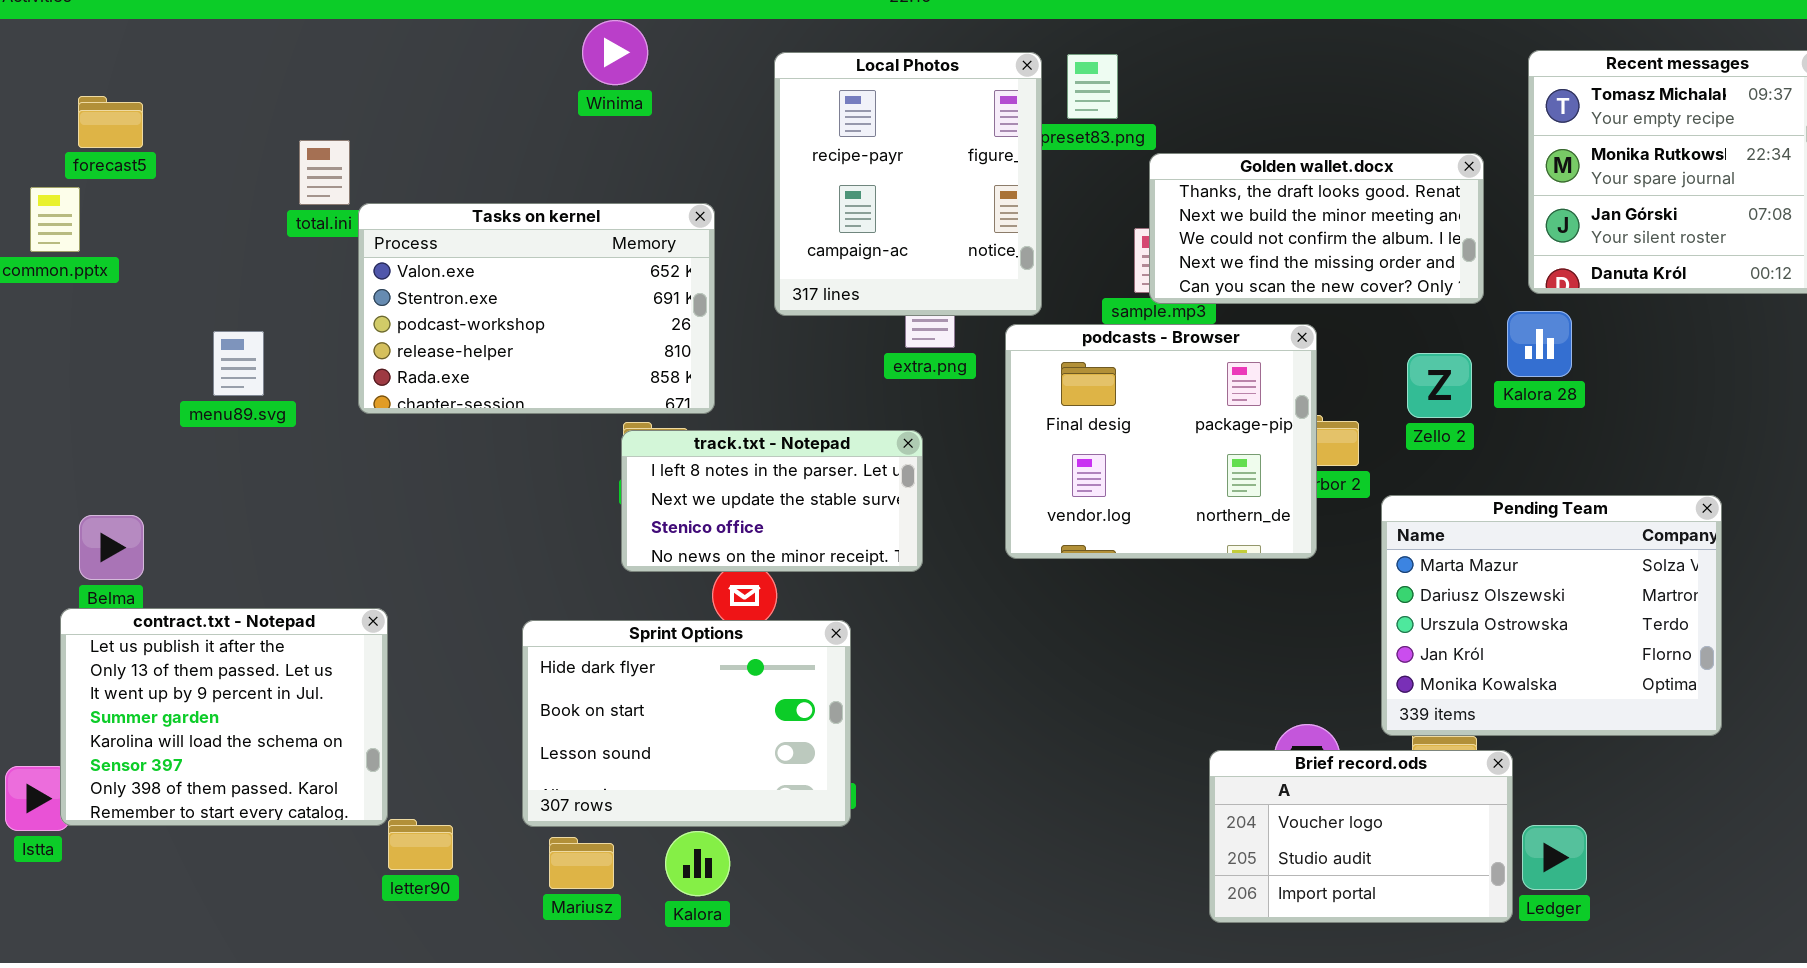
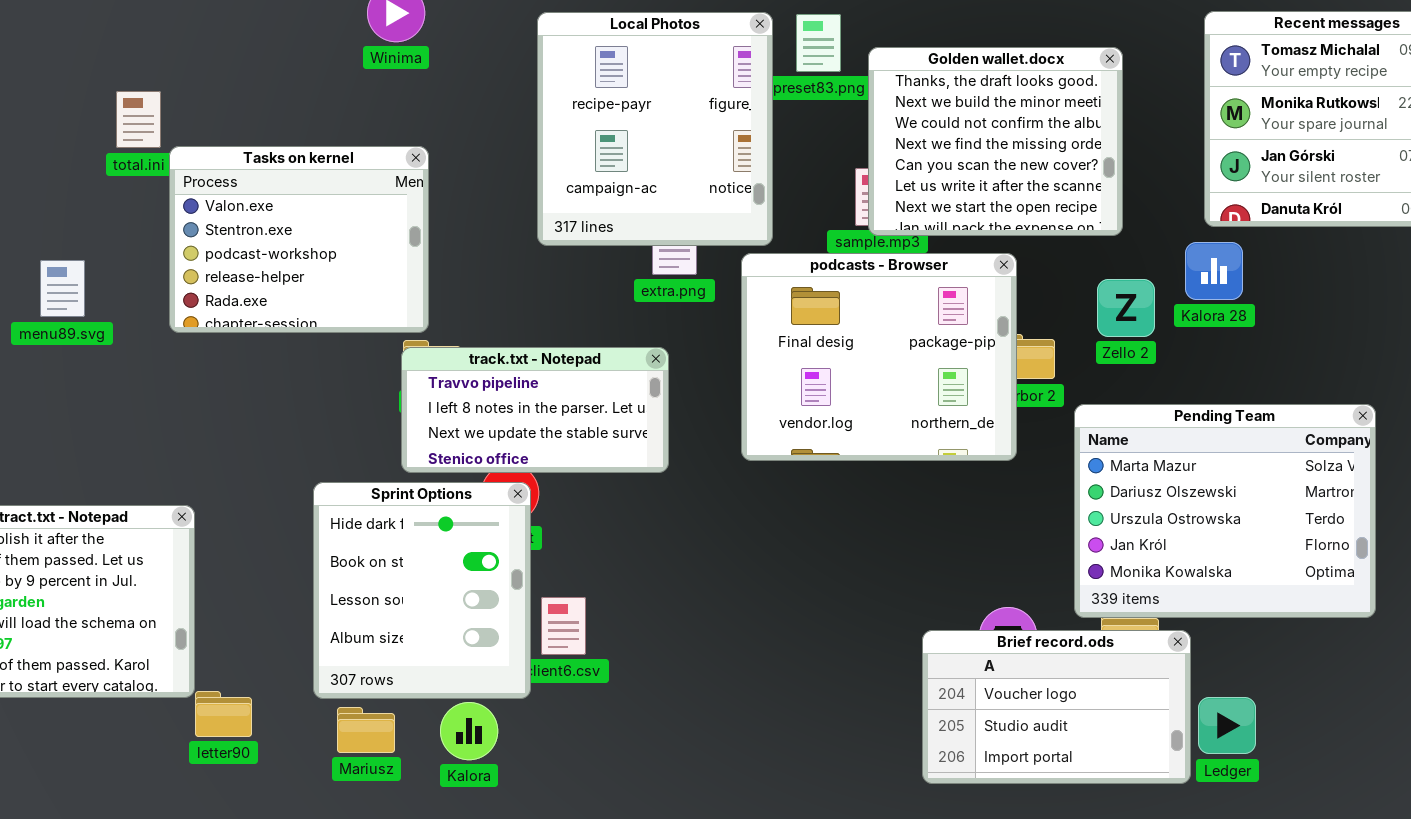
Golden wallet.docx: [1149,153,1484,304] -> [868,47,1123,236], resized
Tasks on kernel: [358,203,715,414] -> [169,146,429,333], resized
track.txt - Notepad: [621,430,923,572] -> [401,347,669,473], scrolled up 1 row
Sprint Options: [522,620,851,827] -> [313,482,531,699], resized

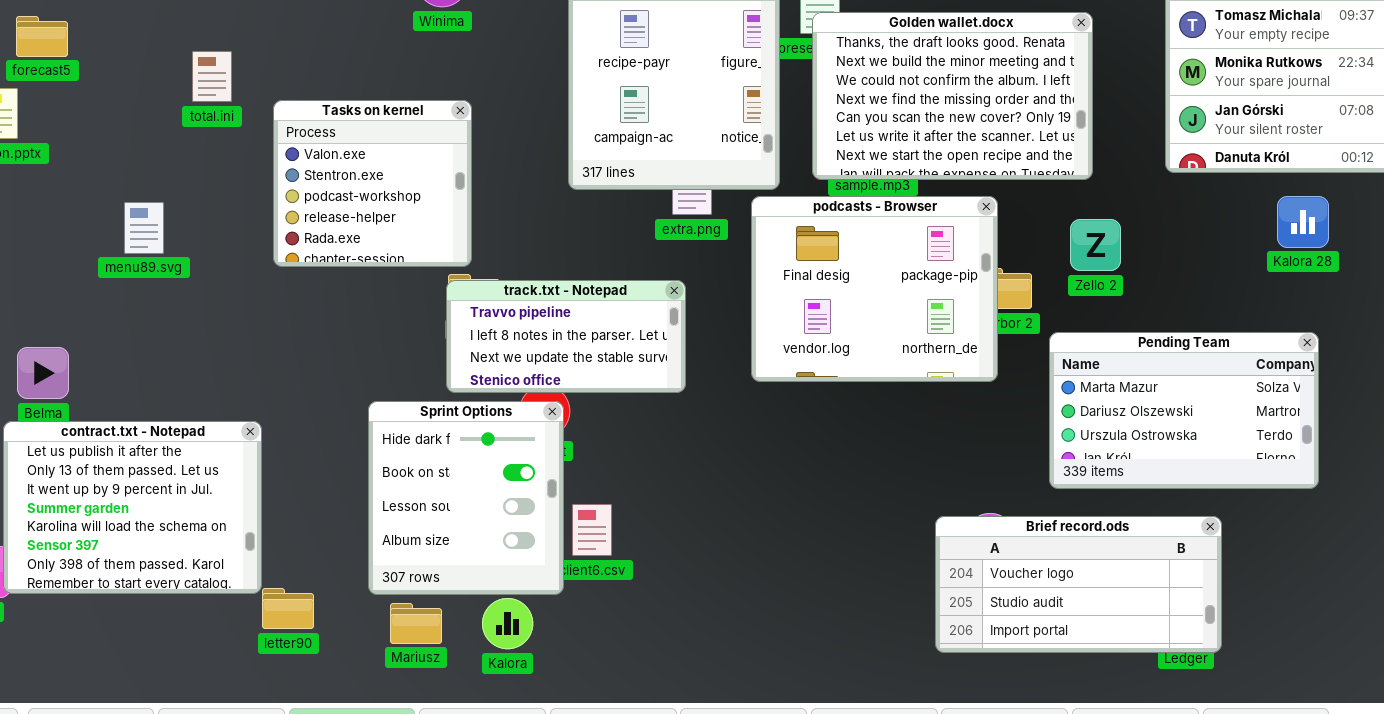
Golden wallet.docx: [868,47,1123,236] -> [812,12,1093,180], resized
Tasks on kernel: [169,146,429,333] -> [273,100,472,267], resized
Kalora 28: [1185,242,1243,300] -> [1277,196,1329,248], moved
Pending Team: [1074,404,1376,618] -> [1049,332,1319,489], resized
Brief record.ods: [922,630,1191,784] -> [935,516,1222,653], moved, resized

